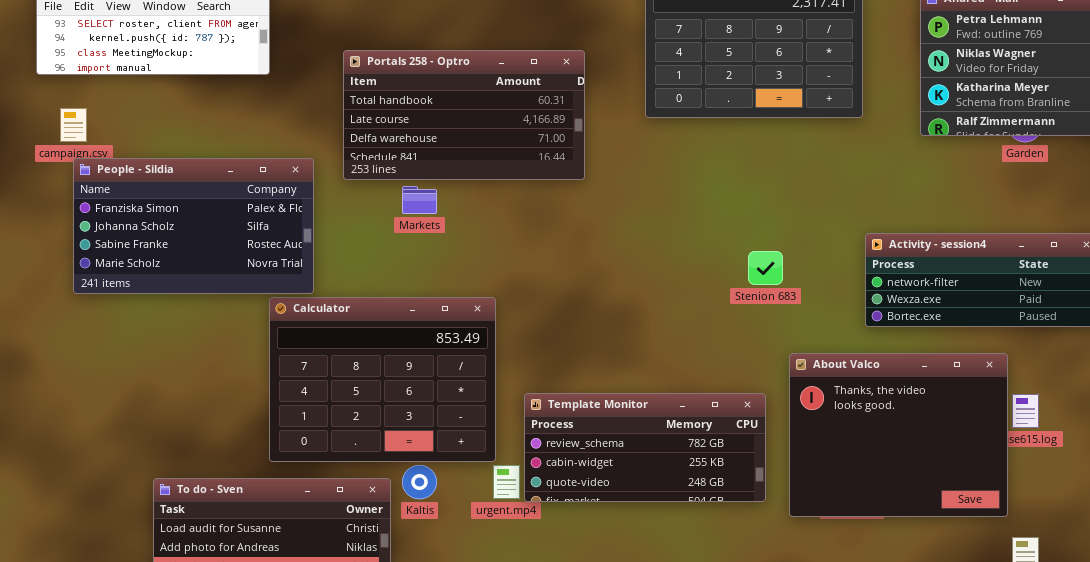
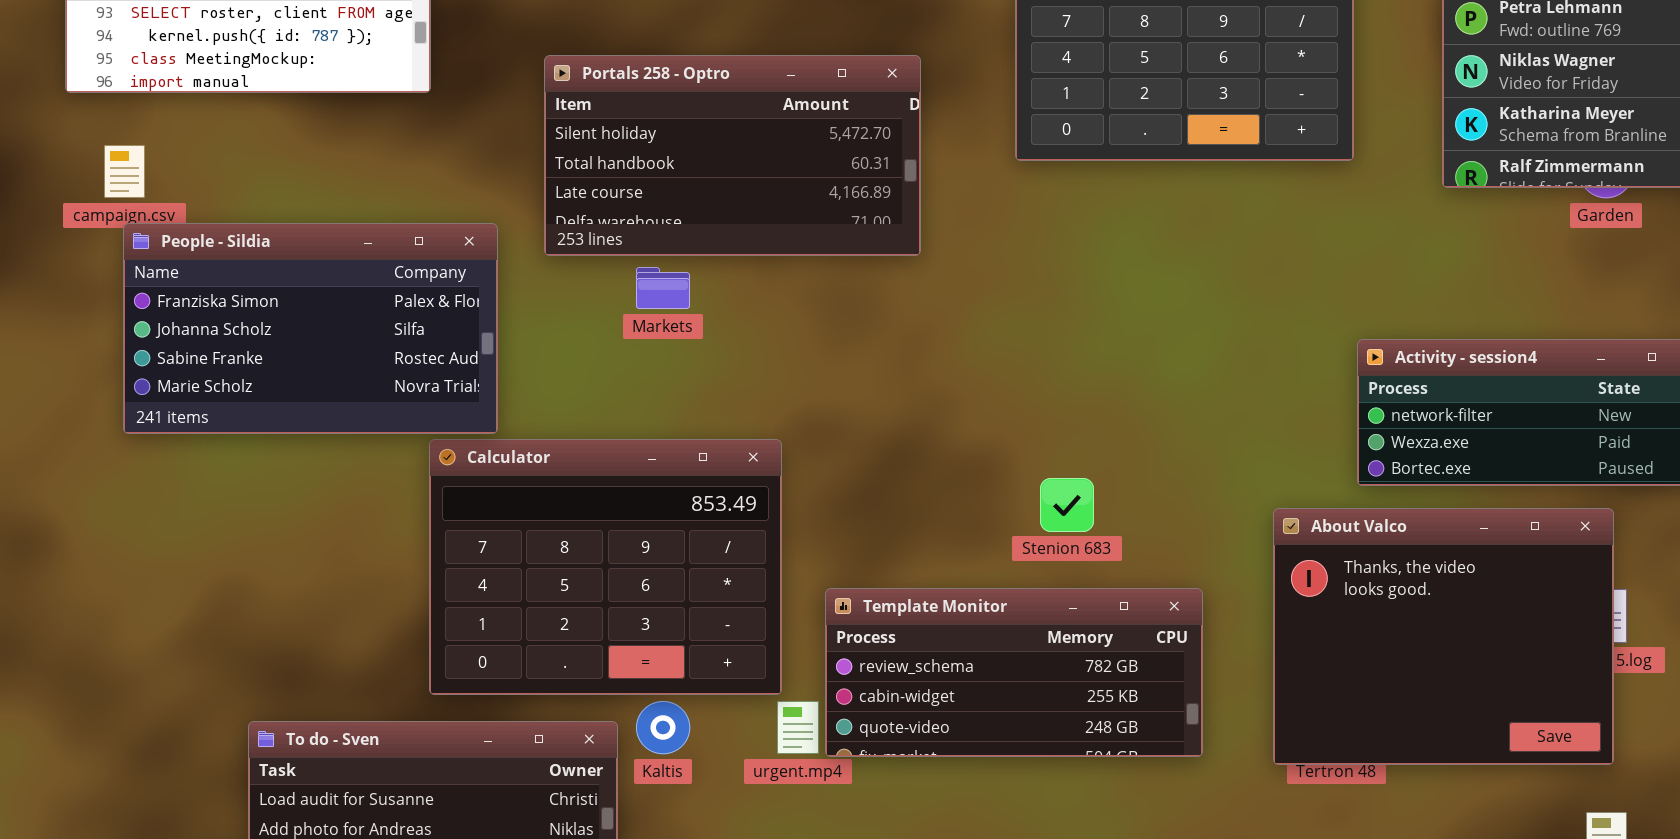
Portals 258 - Optro: [343,50,585,180] -> [544,55,921,256], scrolled up 1 row
Stenion 683: [748,251,783,285] -> [1040,478,1094,532], moved
About Valco: [789,353,1008,517] -> [1273,508,1614,765], moved

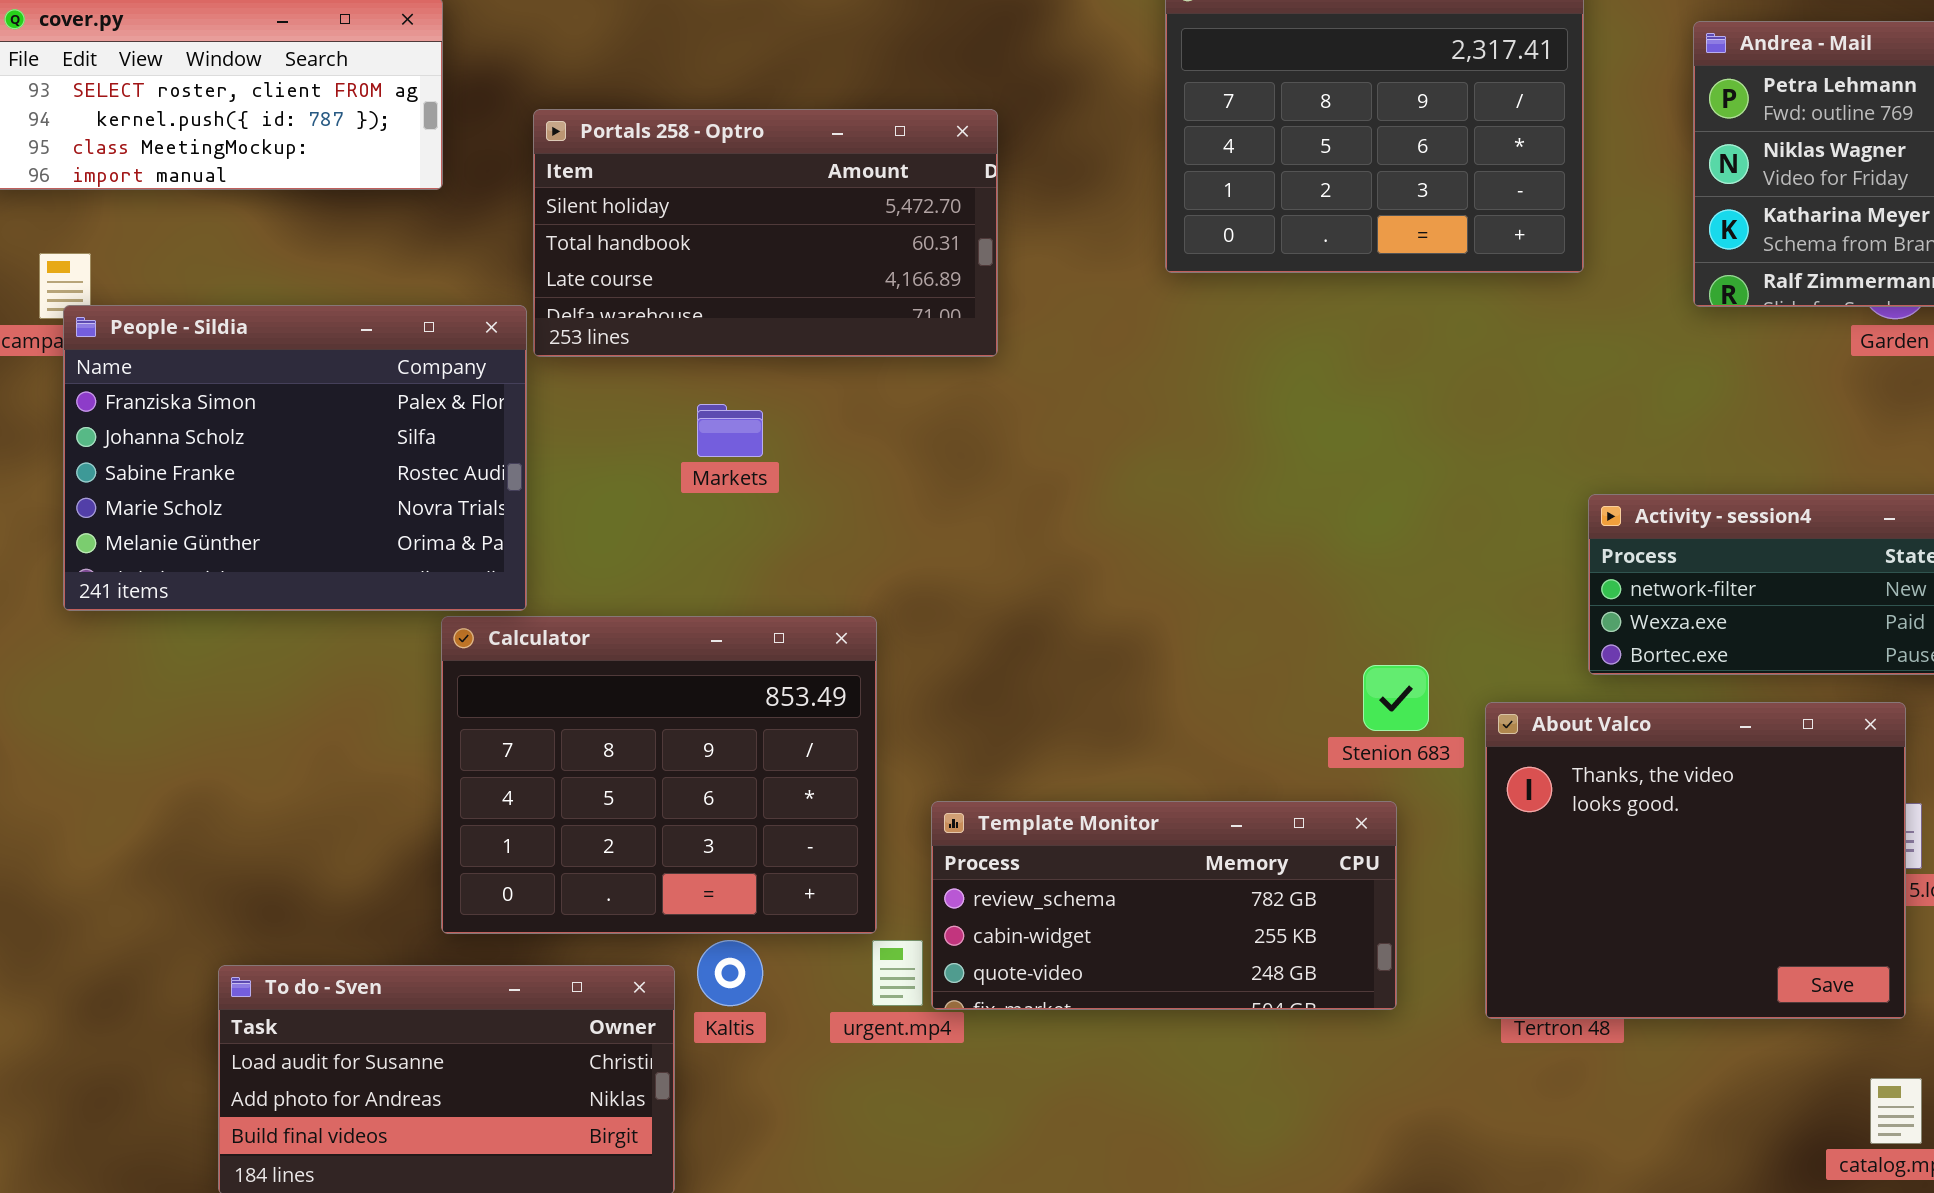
Portals 258 - Optro: [544,55,921,256] -> [533,109,998,357], moved
People - Sildia: [123,223,498,434] -> [63,305,527,611], resized
Stenion 683: [1040,478,1094,532] -> [1363,665,1429,731], moved

